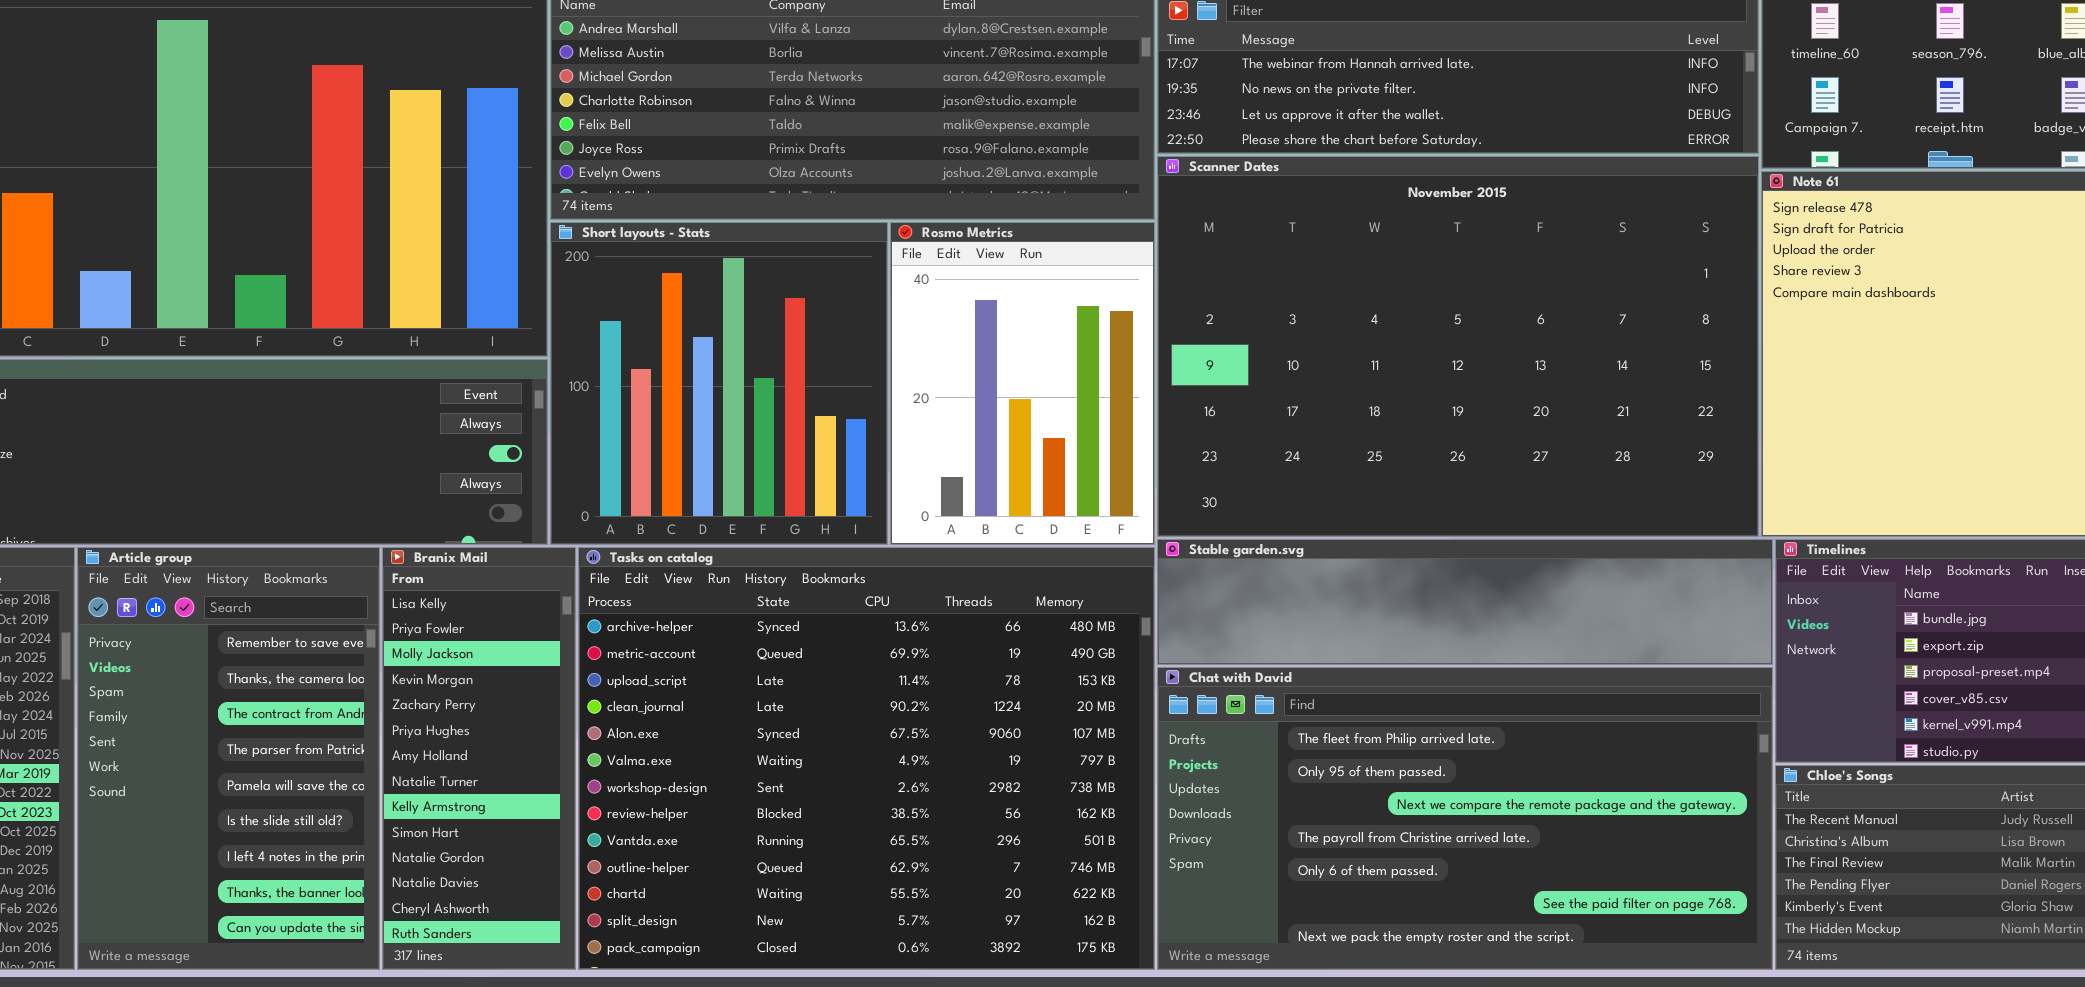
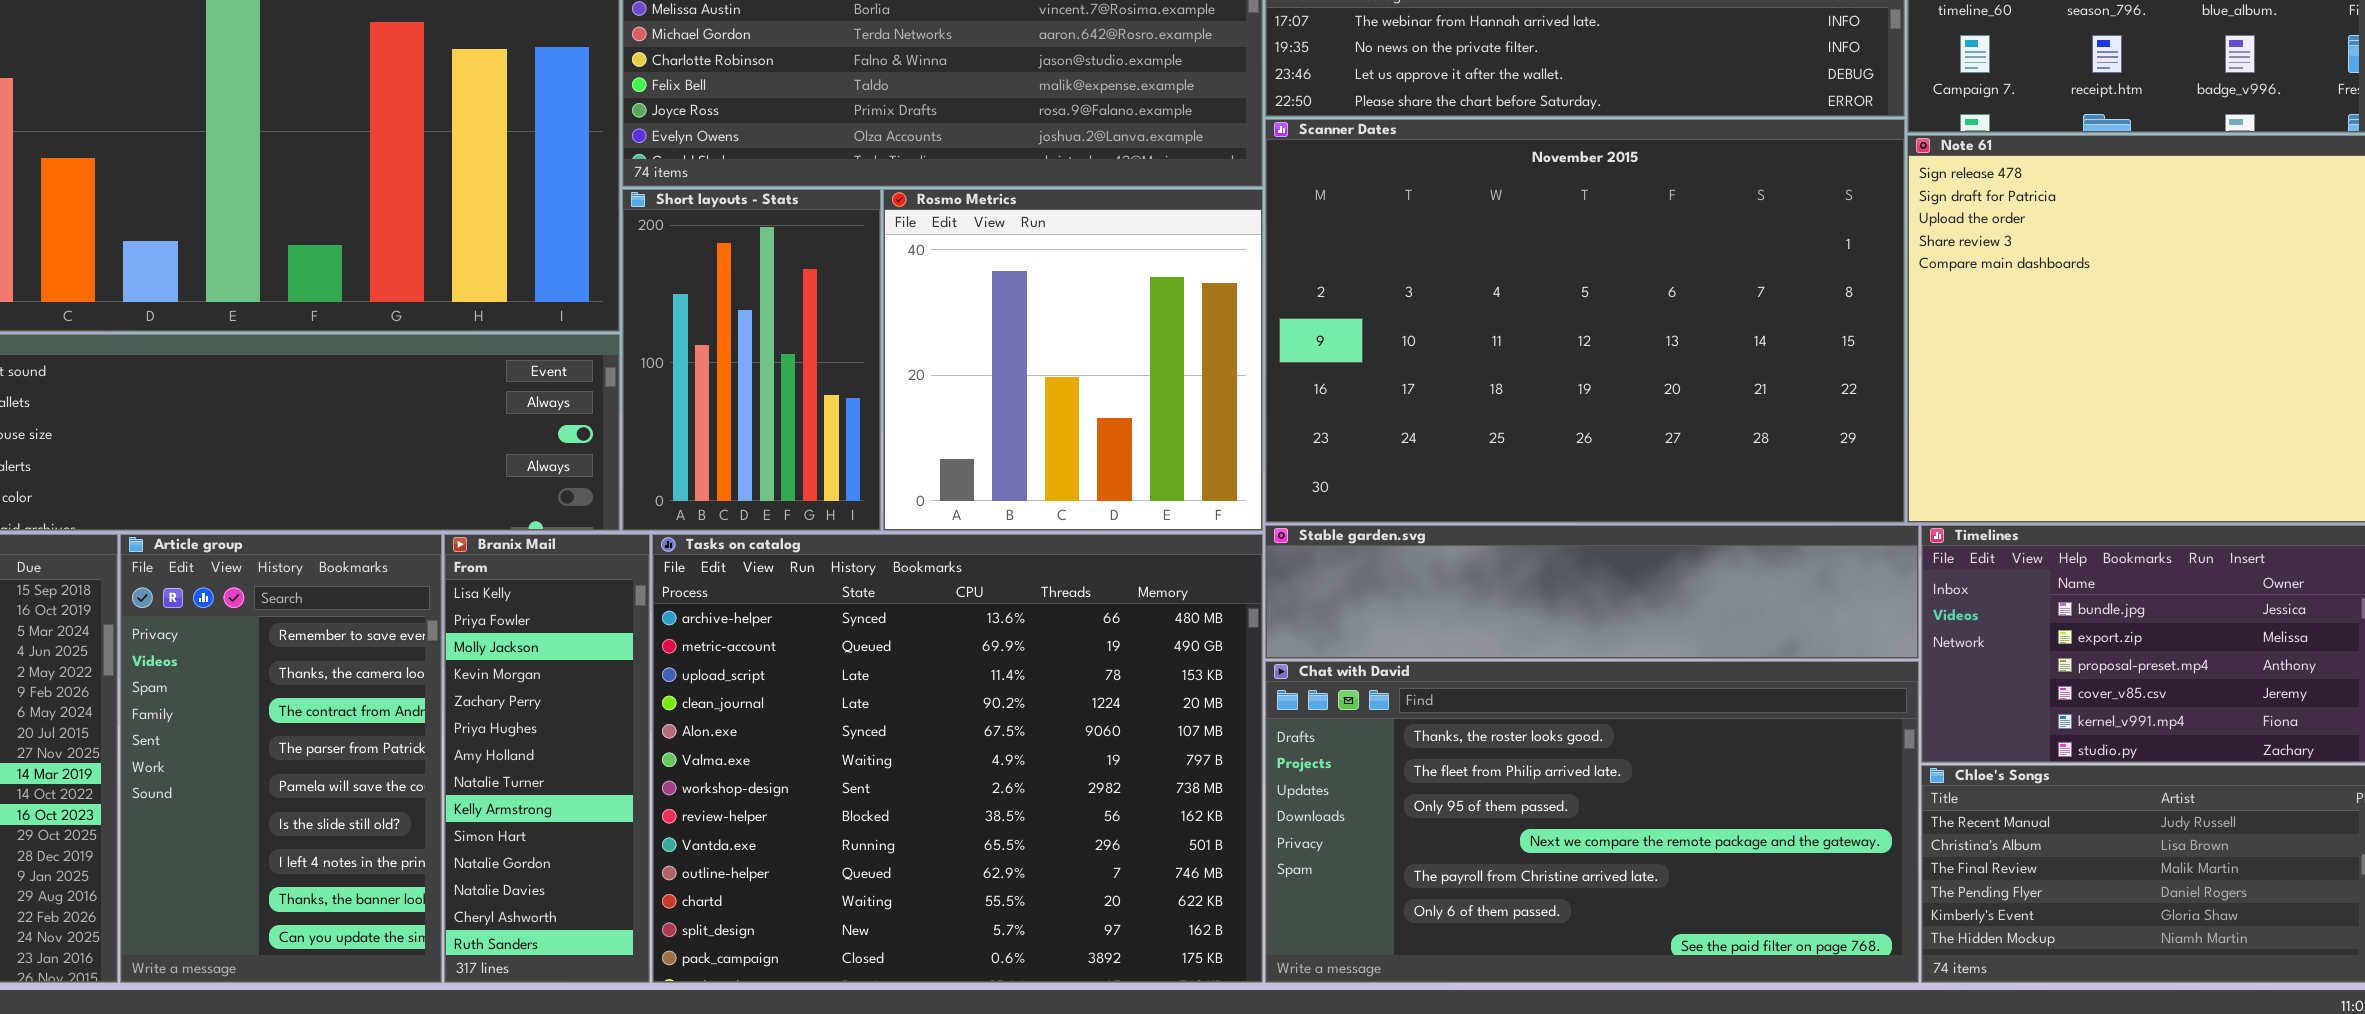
Short layouts - Stats: [550,222,888,545] -> [622,189,881,531], resized
Rosmo Metrics: [890,222,1155,545] -> [883,189,1263,531], resized
Chat with David: [1157,667,1773,970] -> [1265,661,1919,983], scrolled up 1 row

